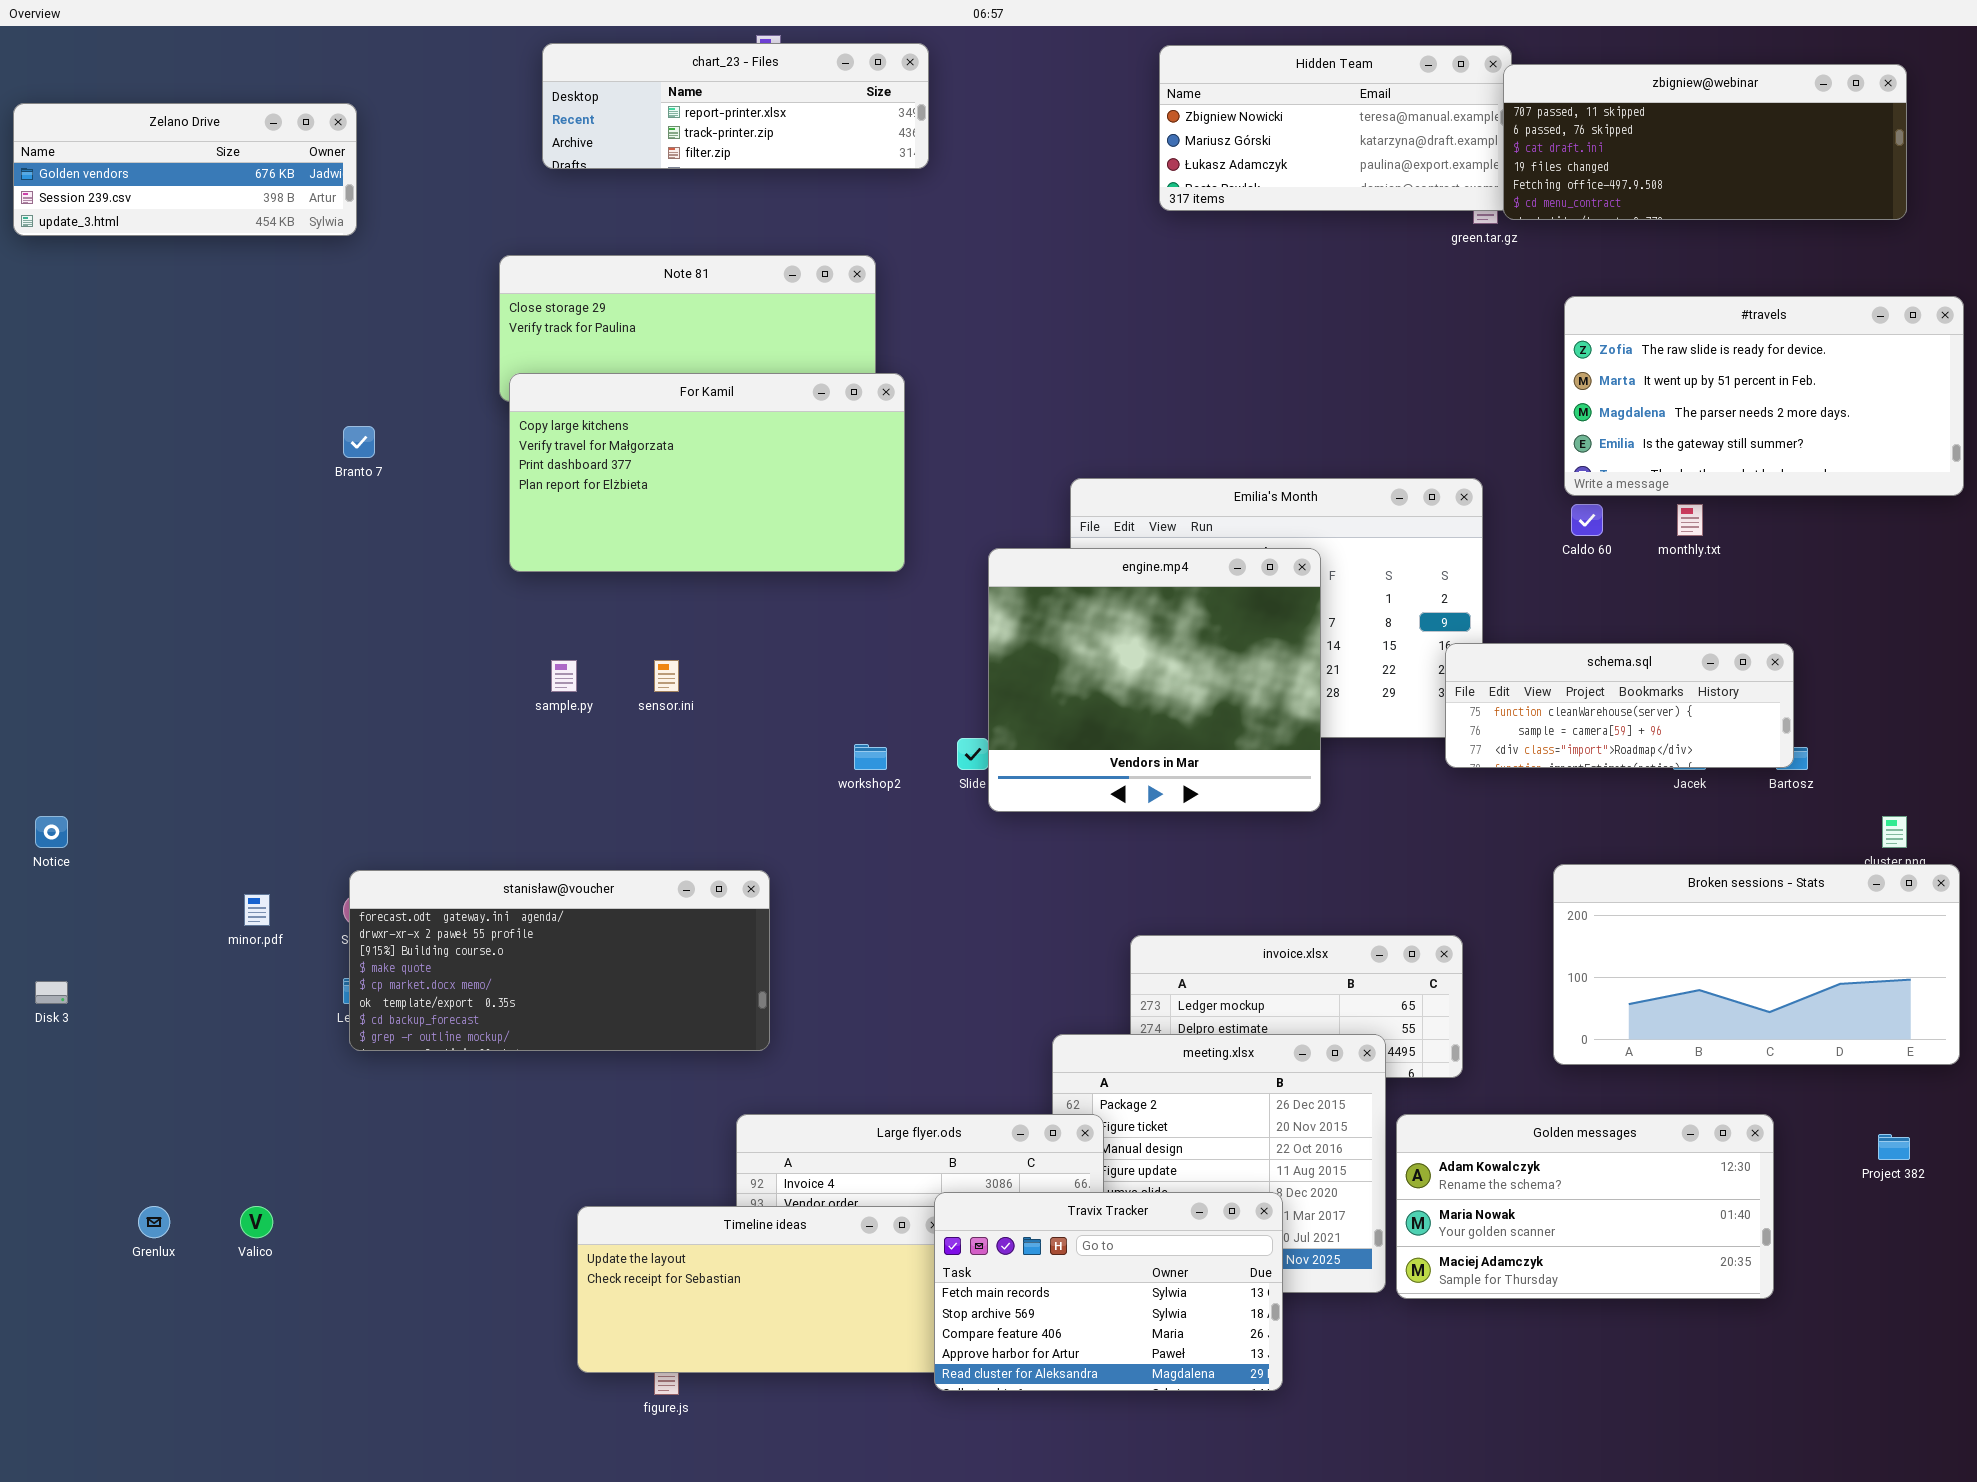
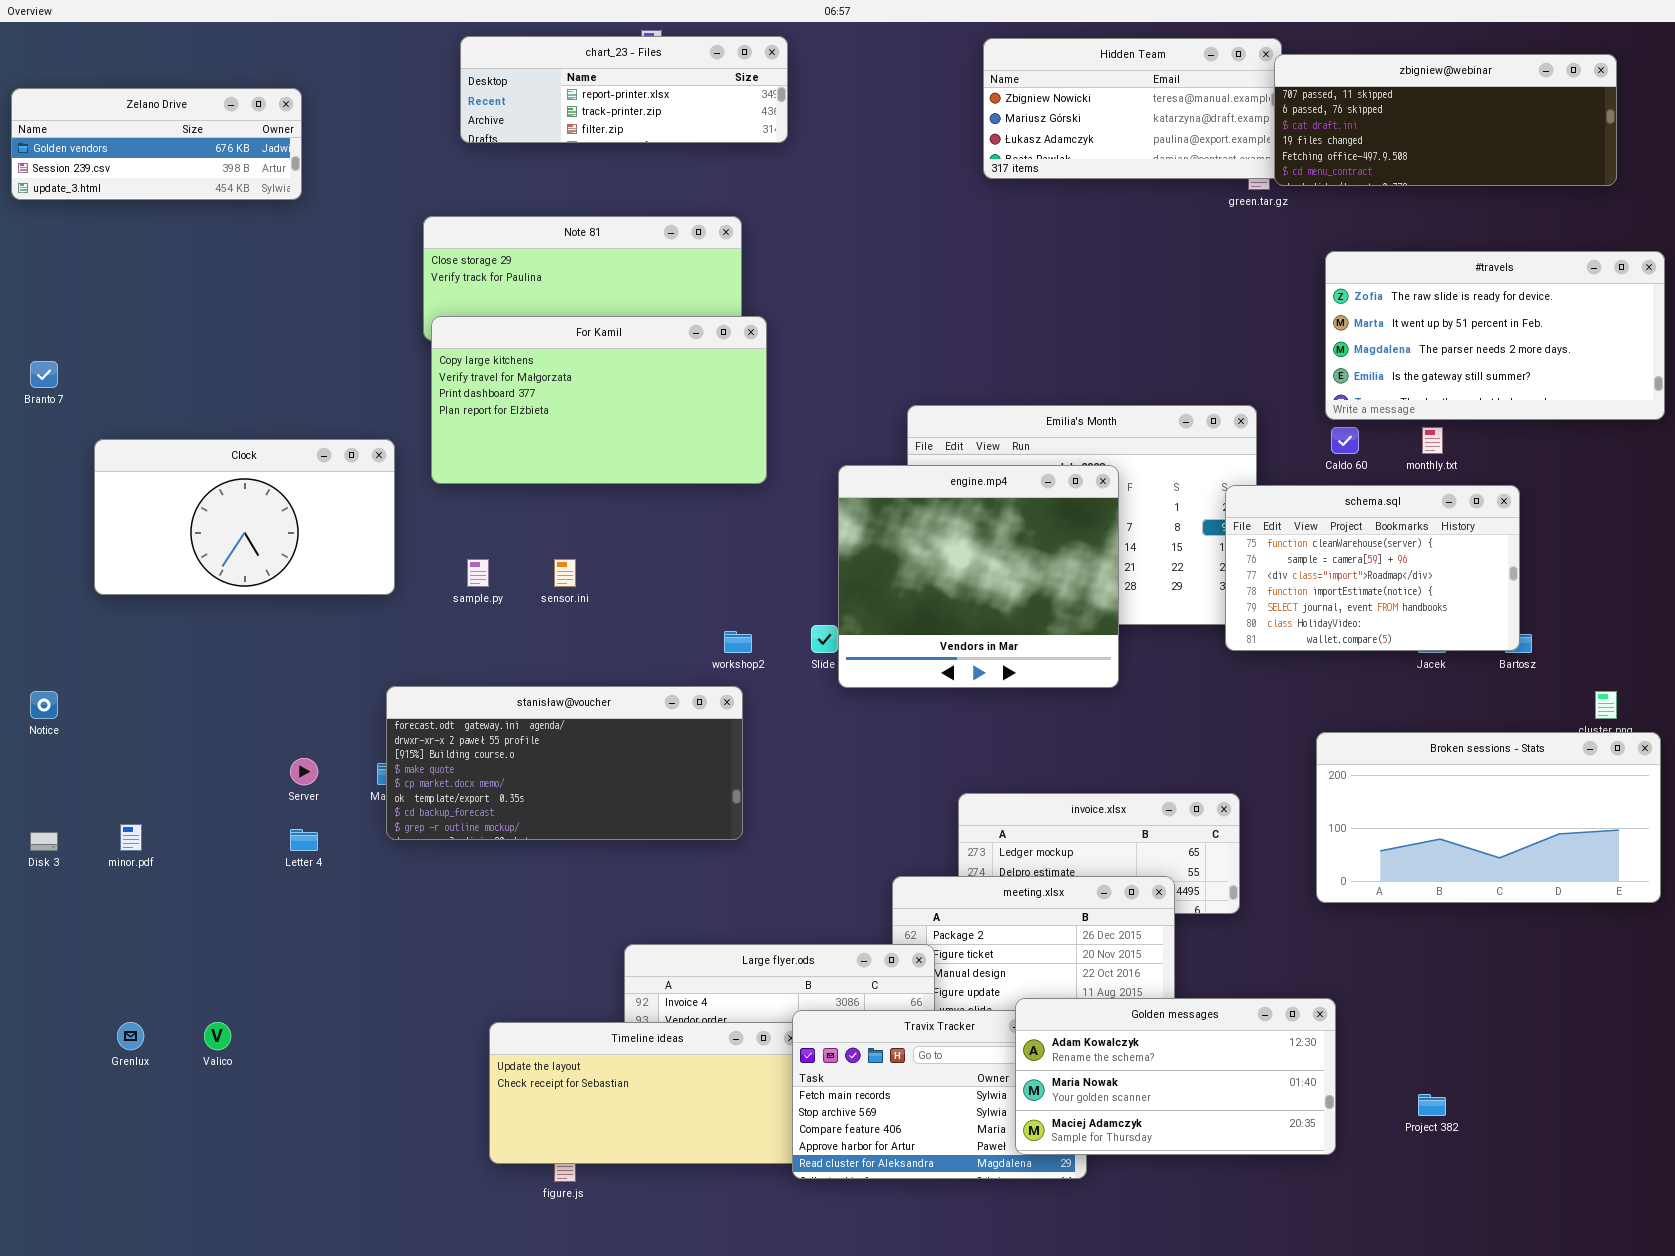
Branto 7: [343,426,375,458] -> [30,361,58,388], moved
Clock: none -> [94,439,395,595], opened
schema.sql: [1445,643,1794,768] -> [1225,485,1520,651], resized
stanisław@voucher: [349,870,770,1051] -> [386,686,743,840], moved
minor.pdf: [244,894,270,926] -> [120,824,142,851], moved
Golden messages: [1396,1114,1774,1299] -> [1015,998,1336,1155], moved
Project 382: [1878,1134,1910,1160] -> [1418,1094,1446,1116], moved

